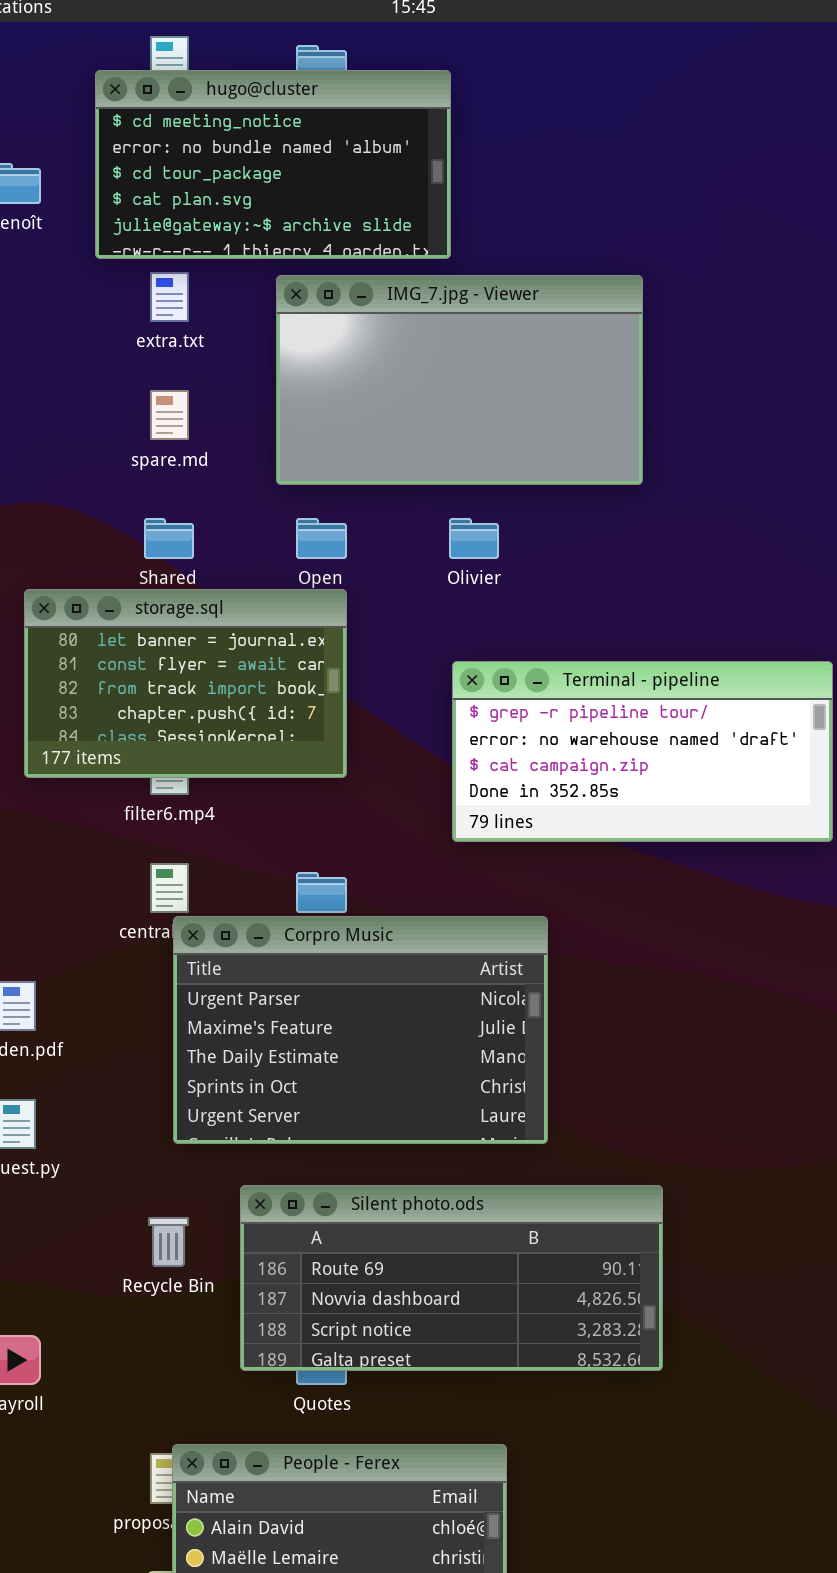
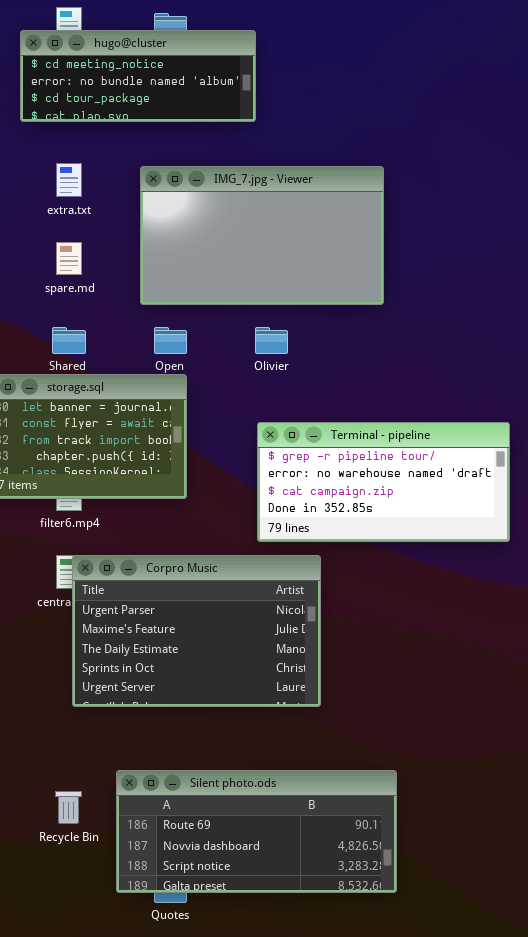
hugo@cluster: [95,70,451,259] -> [20,30,256,122], resized
Corpro Music: [173,916,548,1144] -> [72,555,321,707], moved

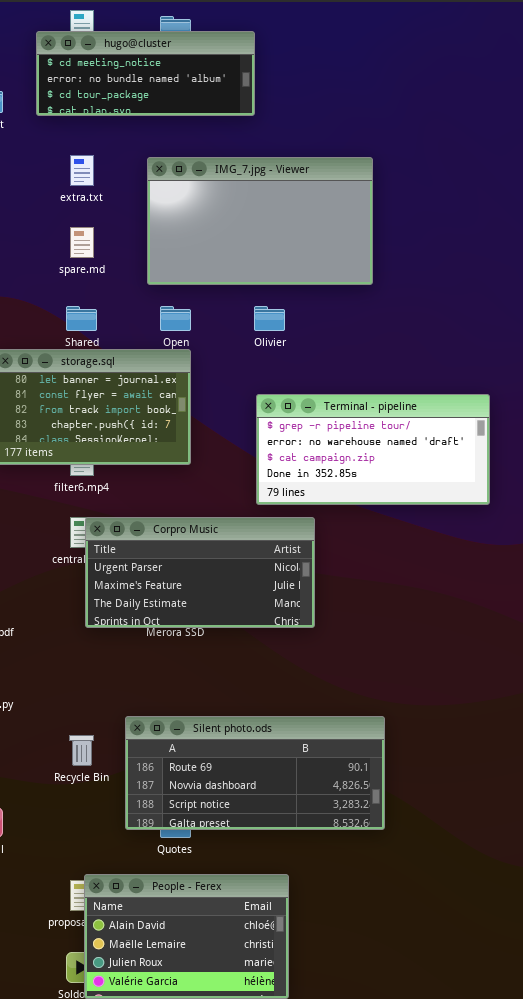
Corpro Music: [72,555,321,707] -> [85,517,315,628], resized

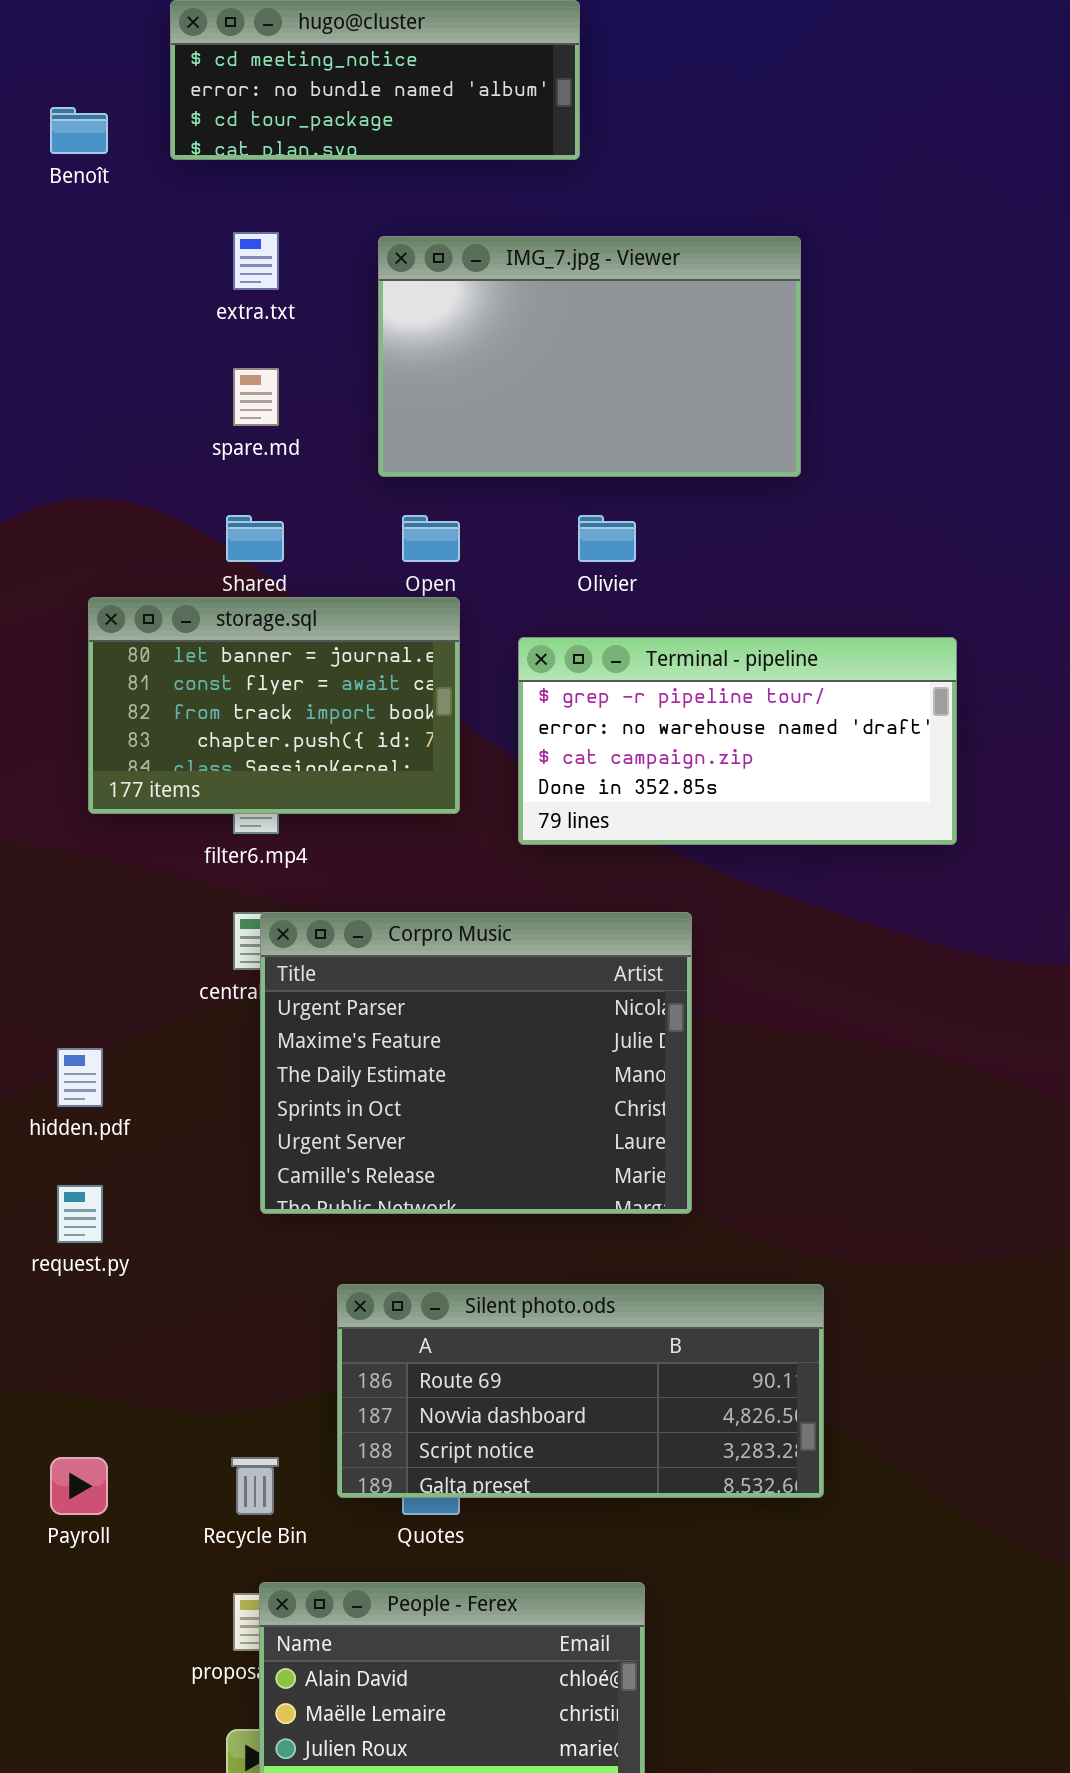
Terminal - pipeline: [256,394,490,505] -> [518,637,957,845], moved
Corpro Music: [85,517,315,628] -> [260,912,692,1214], resized
Recycle Bin: [69,735,94,766] -> [231,1457,279,1515], moved

